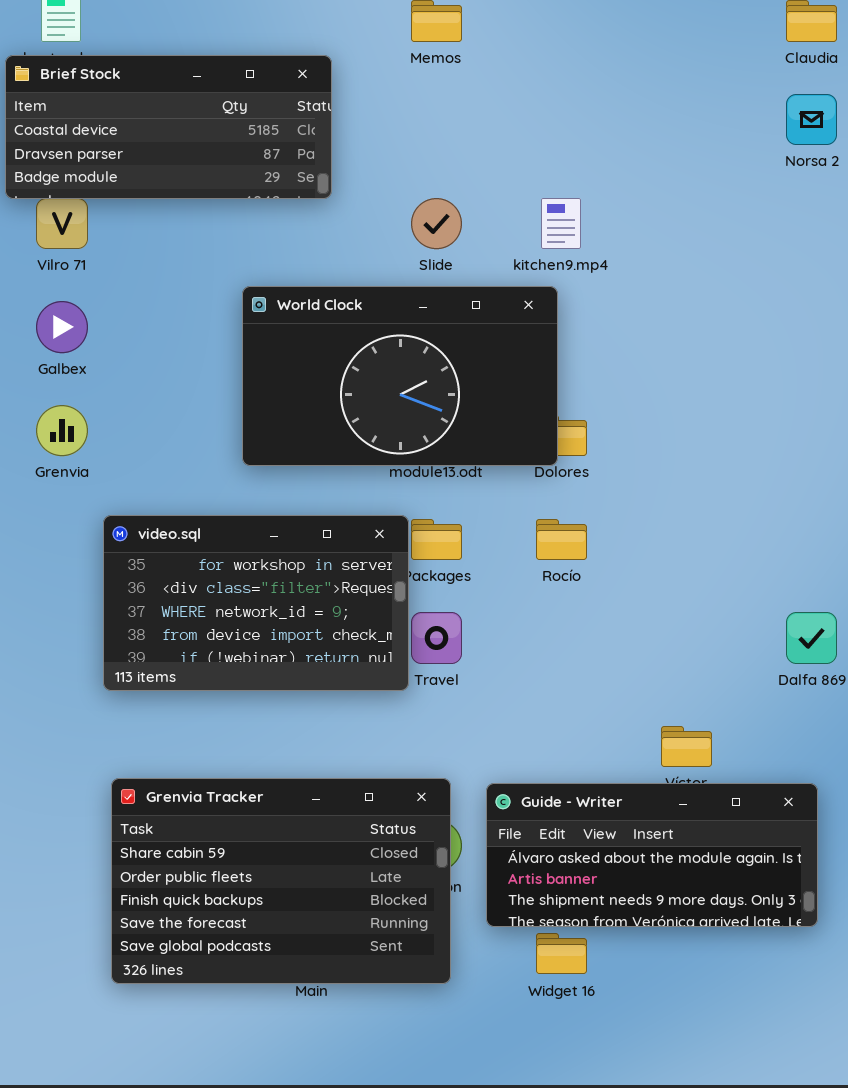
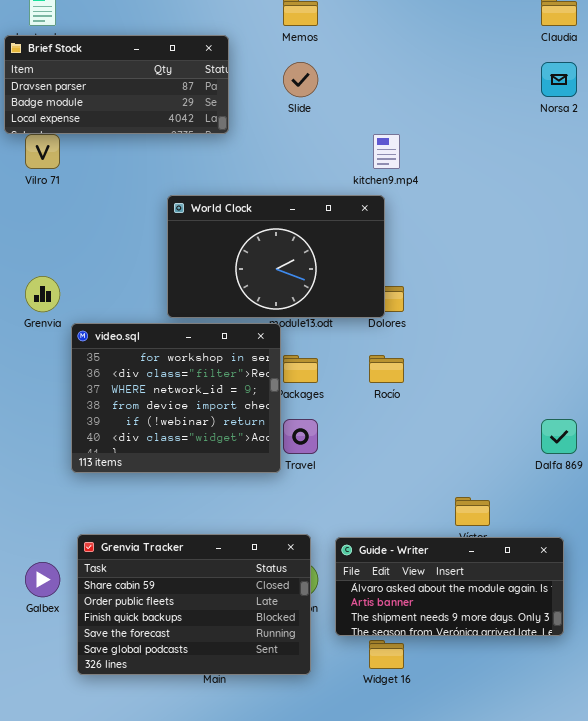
Brief Stock: [5,55,332,199] -> [4,35,229,134], scrolled down 1 row
Slide: [411,198,462,249] -> [283,62,318,97], moved
Galbex: [36,301,88,353] -> [25,562,60,597], moved
video.sql: [103,515,409,691] -> [71,323,281,473], resized

